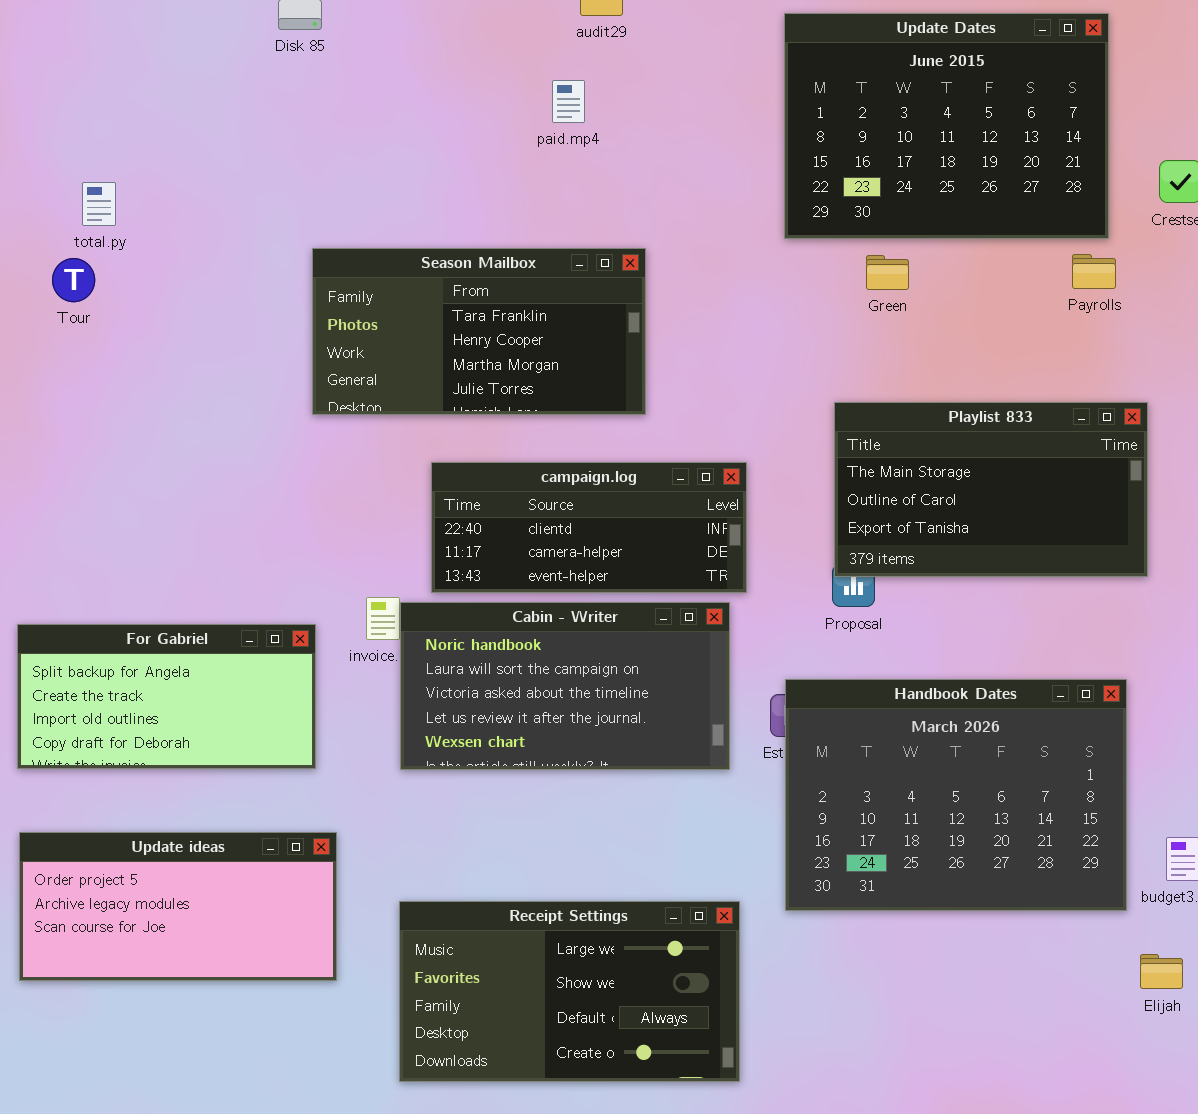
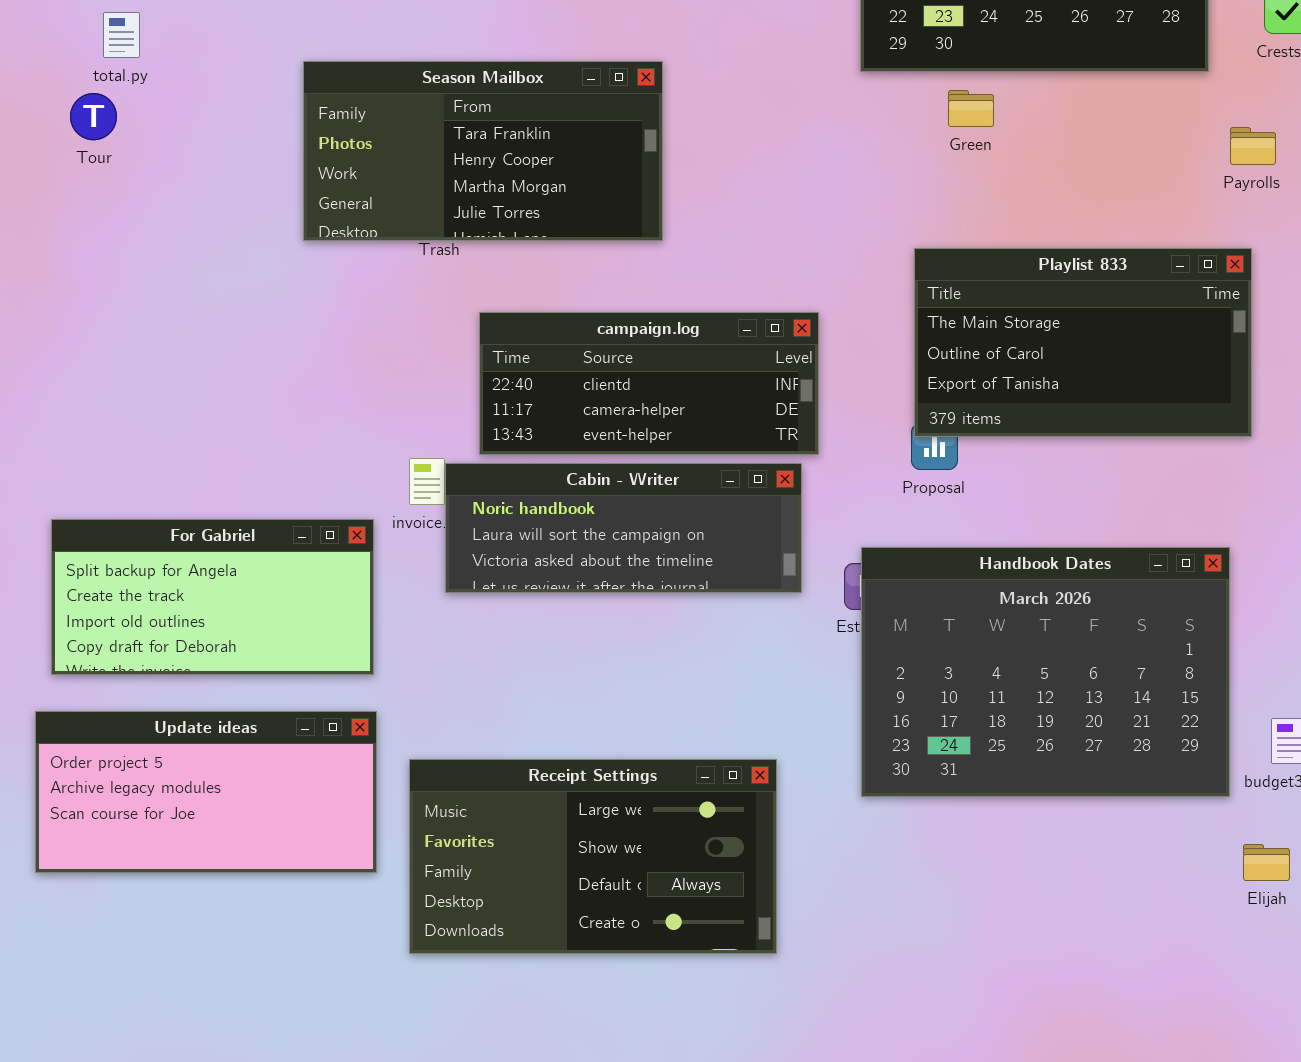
Season Mailbox: [312,248,646,415] -> [303,61,663,241], moved
Payrolls: [1072,254,1116,289] -> [1230,127,1276,165], moved
Cabin - Writer: [400,602,730,770] -> [445,463,802,593], resized
For Gabriel: [17,624,316,769] -> [51,519,374,675], moved
Receipt Settings: [399,901,740,1082] -> [409,759,777,954], moved

